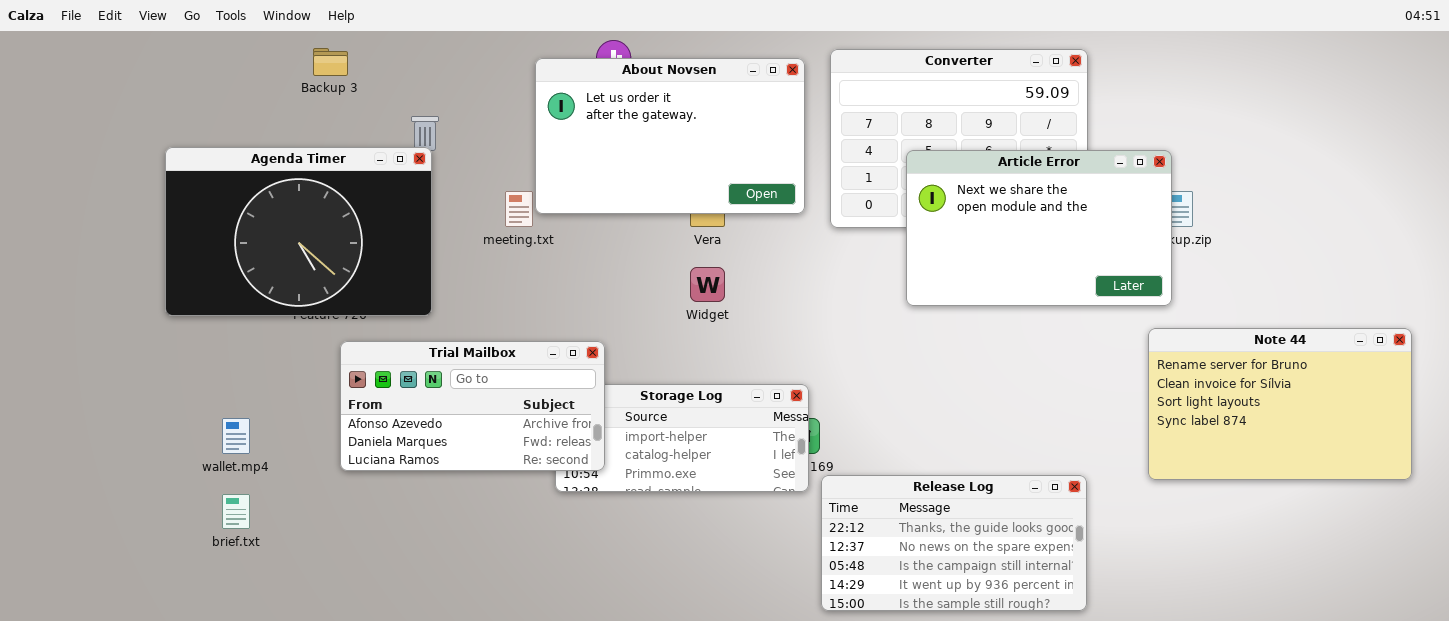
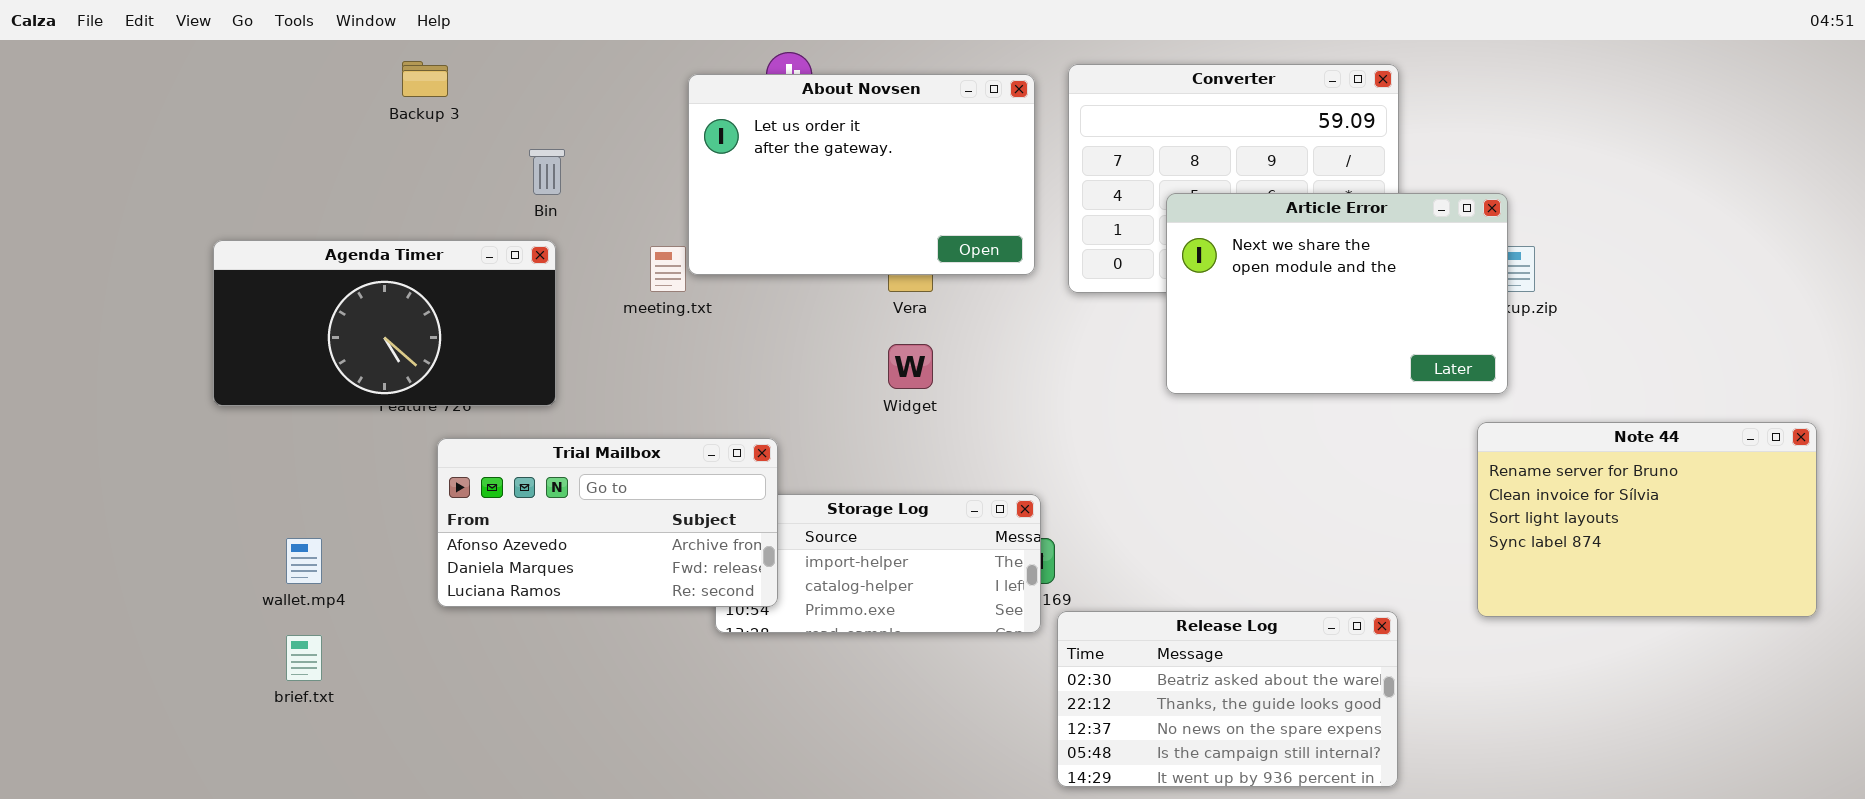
Agenda Timer: [165,147,432,316] -> [213,240,556,406], resized
Release Log: [821,475,1087,611] -> [1057,611,1398,787], scrolled up 1 row

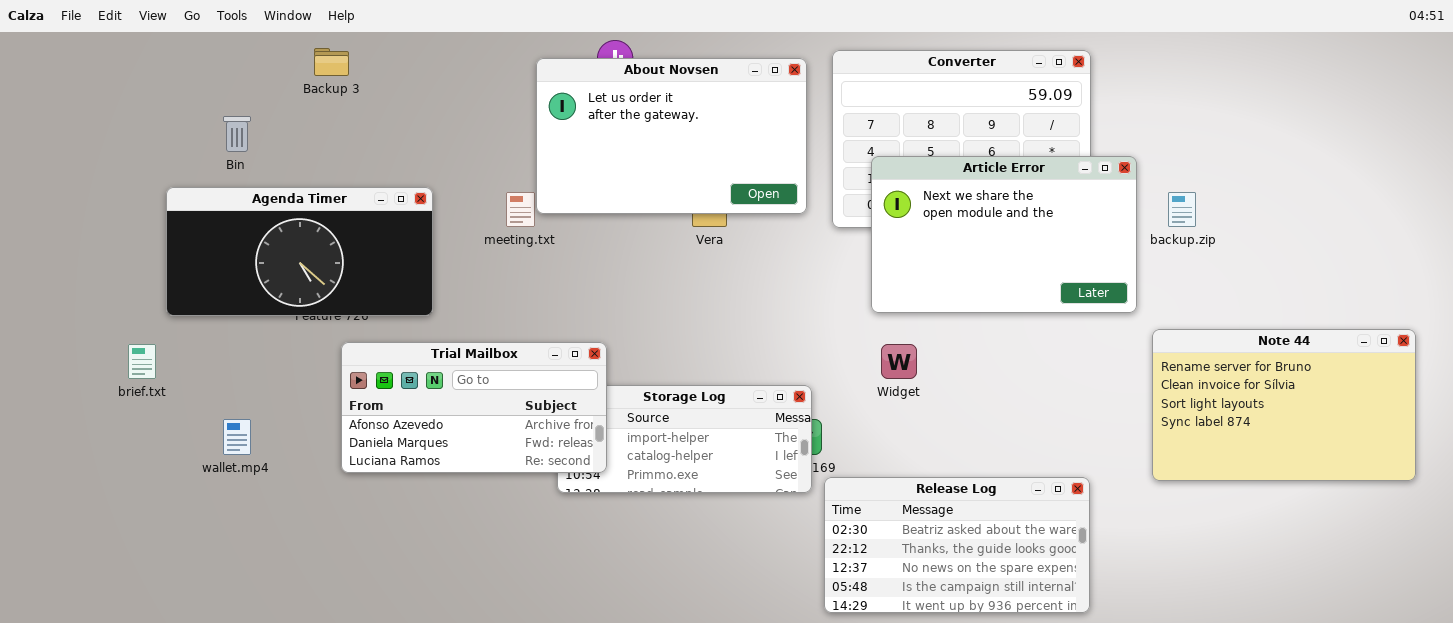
Bin: [529,149,565,195] -> [223,116,251,152], moved
Article Error: [1166,193,1508,394] -> [871,156,1137,313], moved
Widget: [888,344,933,389] -> [881,344,917,379], moved
brief.txt: [286,635,322,681] -> [128,344,156,379], moved

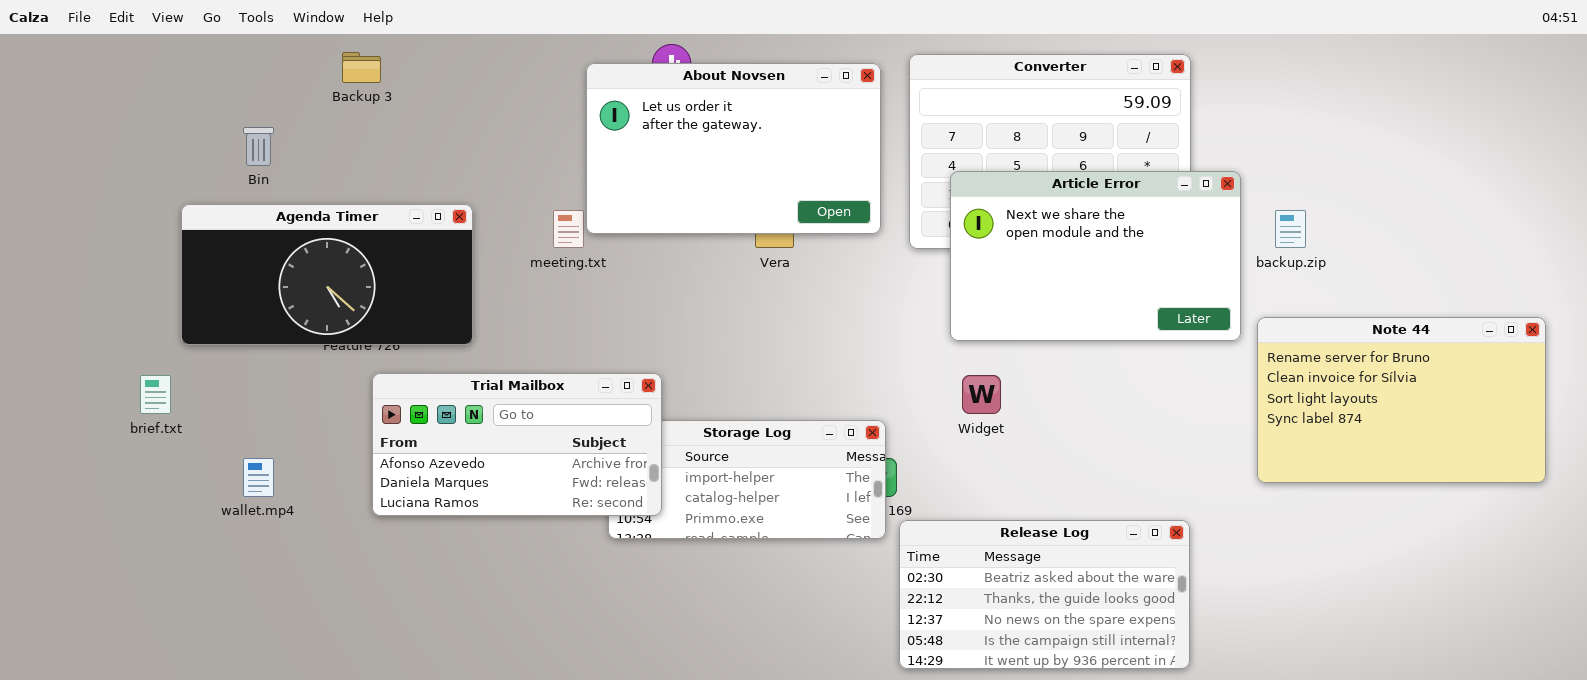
Note 44: [1152,329,1416,481] -> [1257,317,1546,483], moved

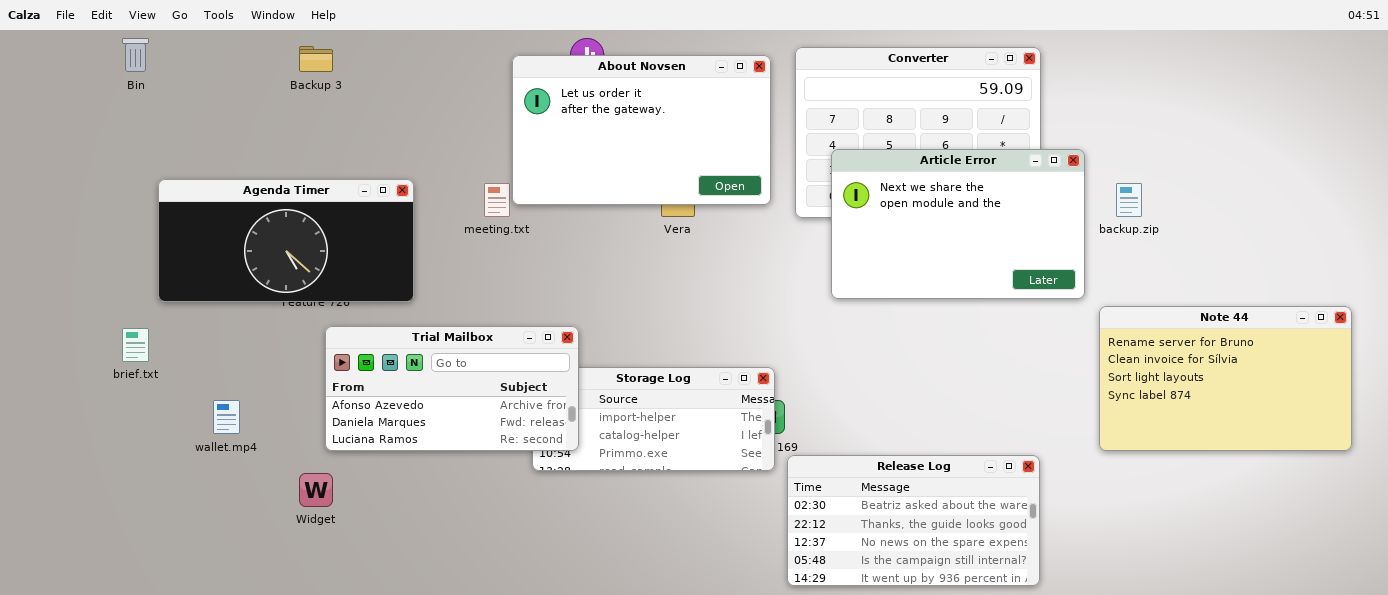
Bin: [243,127,274,166] -> [122,38,149,72], moved
Note 44: [1257,317,1546,483] -> [1099,306,1352,451], moved
Widget: [962,375,1001,414] -> [299,473,333,507], moved

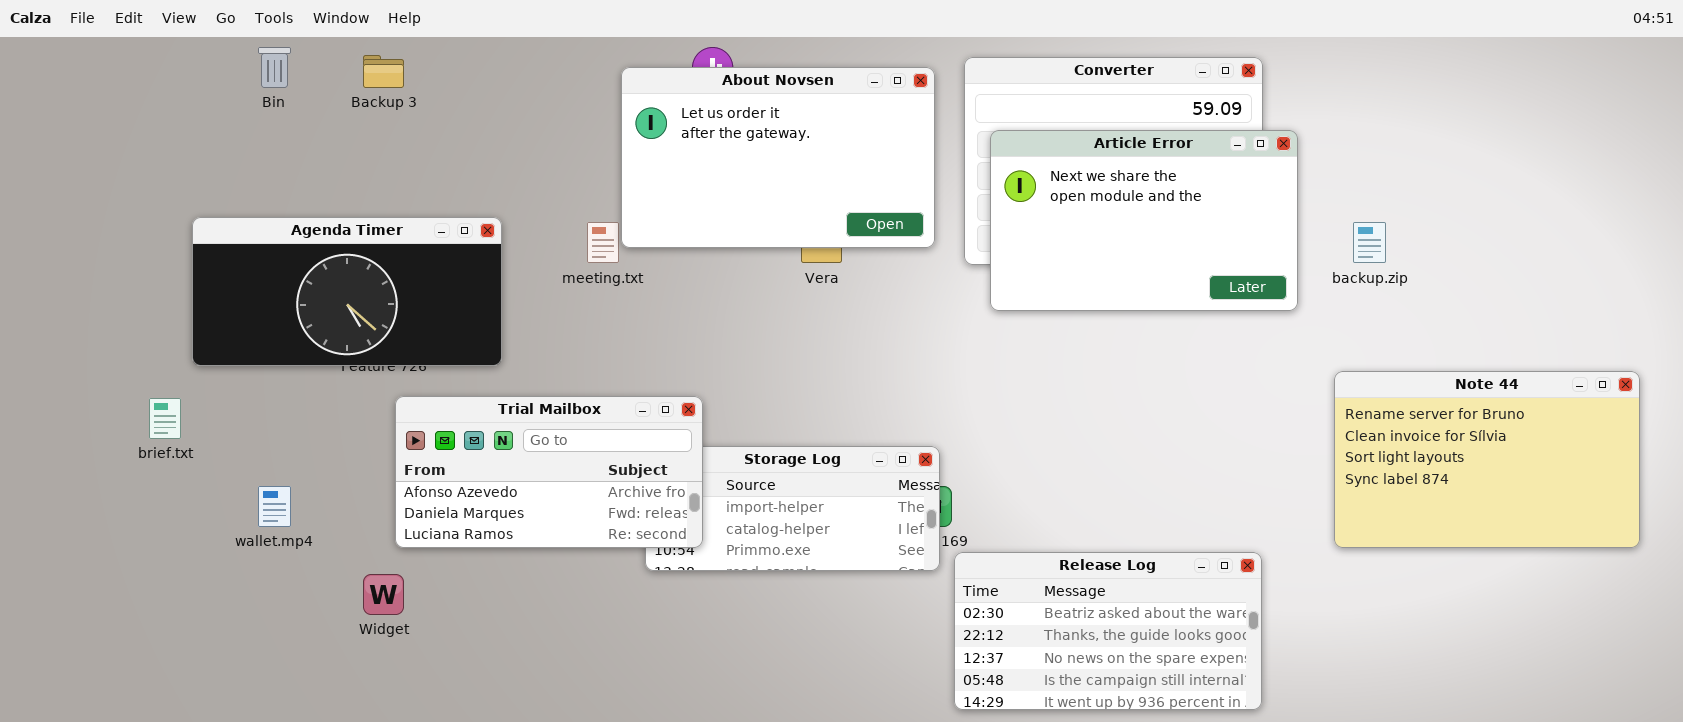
Bin: [122,38,149,72] -> [258,47,291,88], moved
Article Error: [831,149,1085,299] -> [990,130,1298,311], moved

